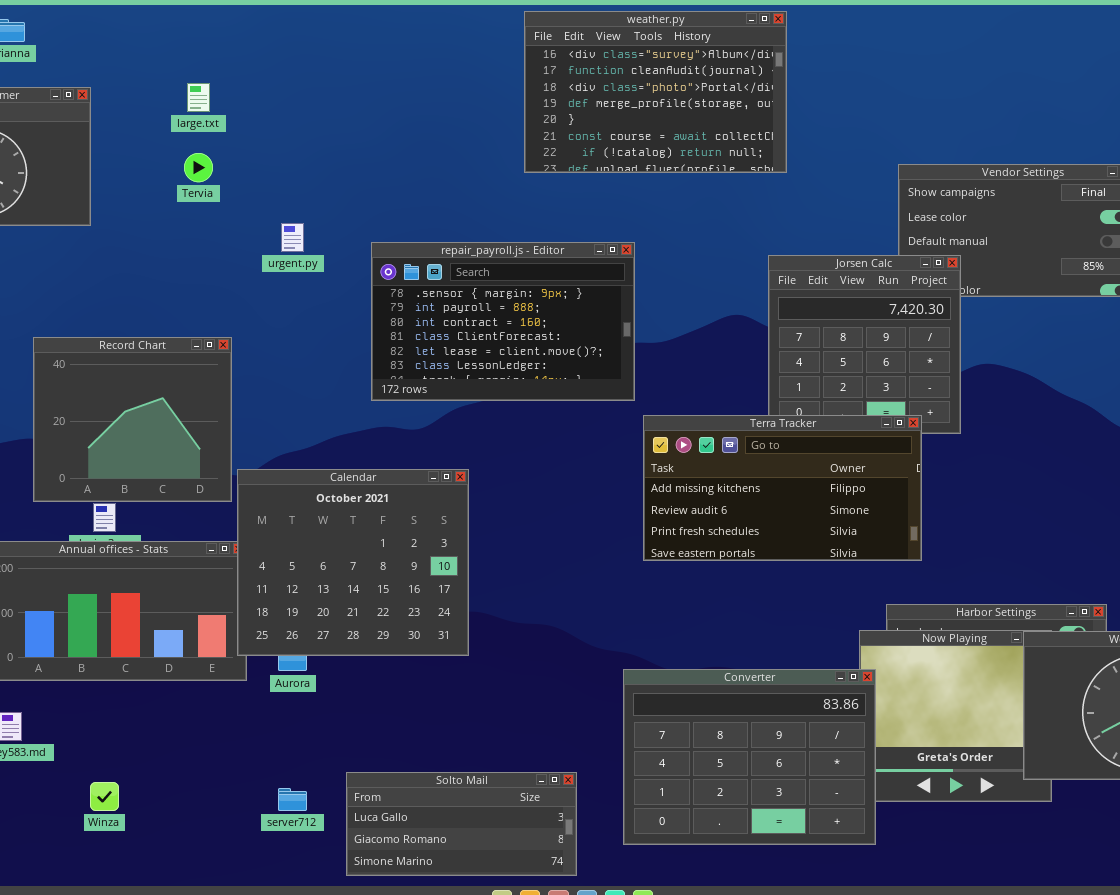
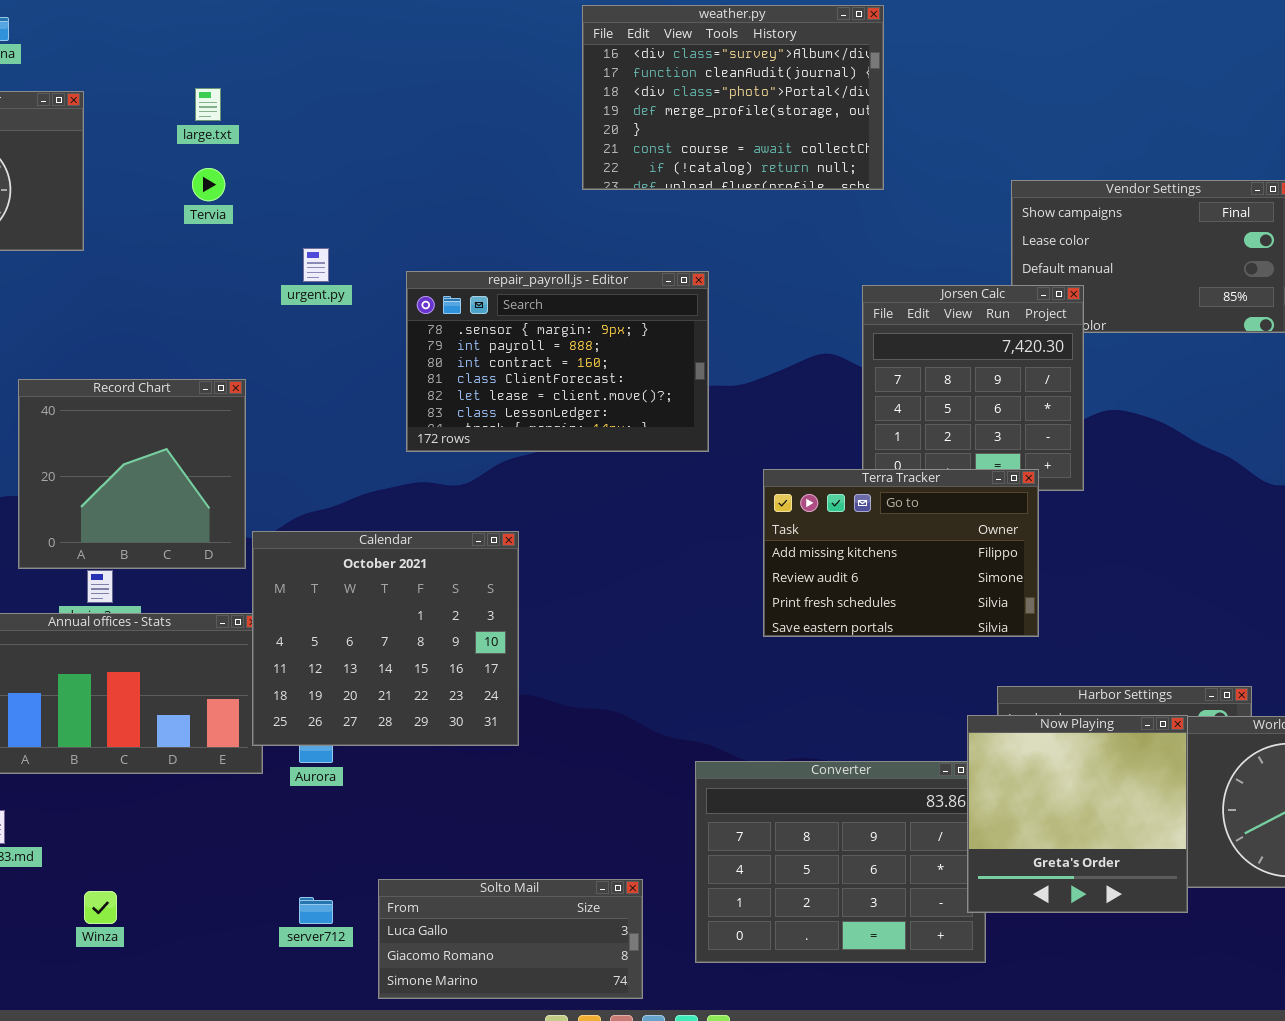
Terra Tracker: [643,415,922,561] -> [763,469,1039,637], resized
Now Playing: [859,630,1052,802] -> [967,715,1188,913], raised

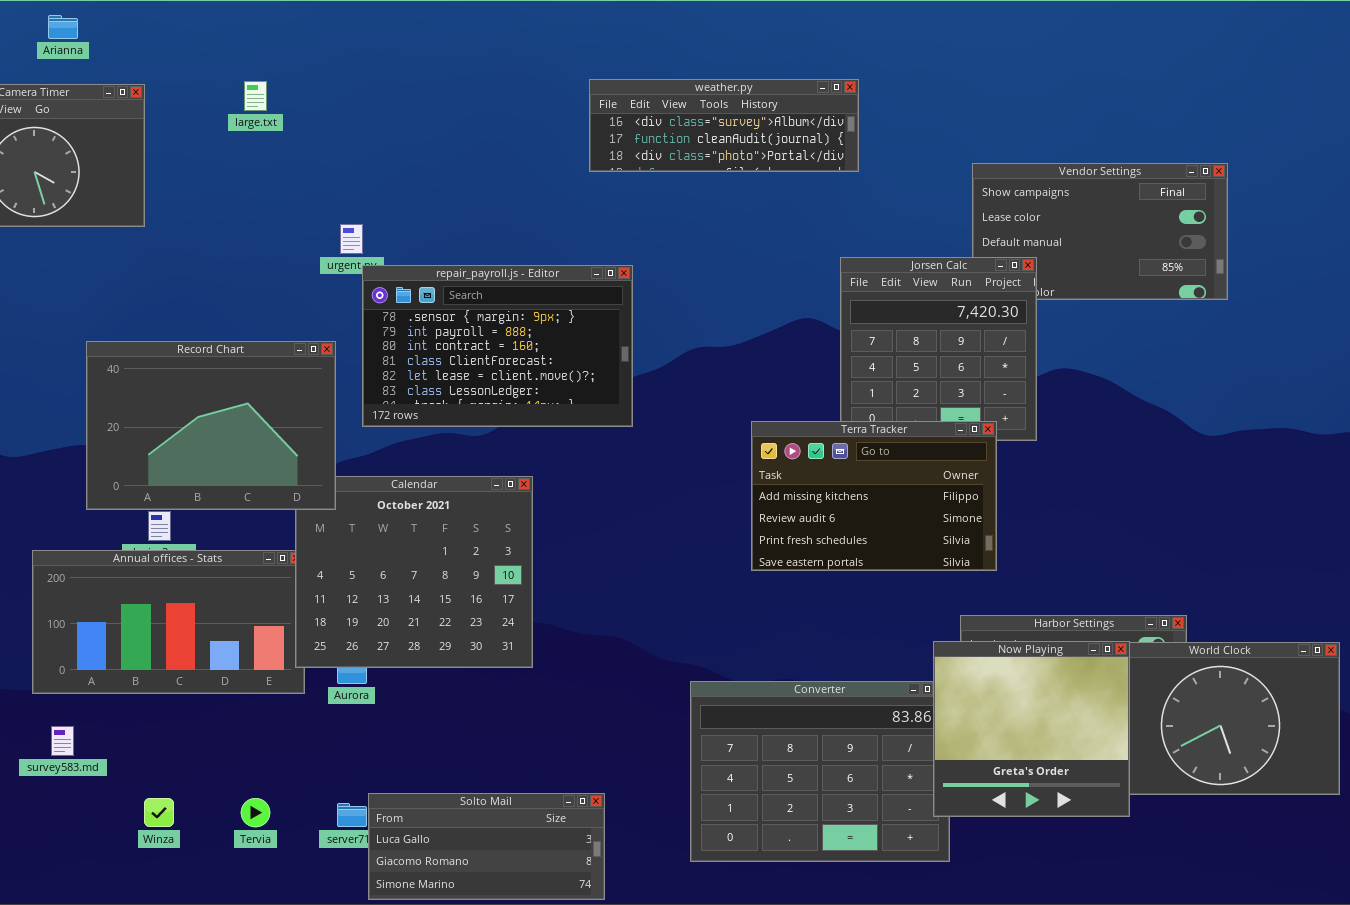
weather.py: [582,5,884,190] -> [589,79,859,172], resized
Tervia: [192,168,225,201] -> [241,798,270,827], moved
repair_payroll.js - Editor: [406,271,709,452] -> [362,265,633,427], moved
Record Chart: [18,379,246,569] -> [86,341,336,510], resized
Solto Mail: [378,879,643,999] -> [368,793,605,900], moved

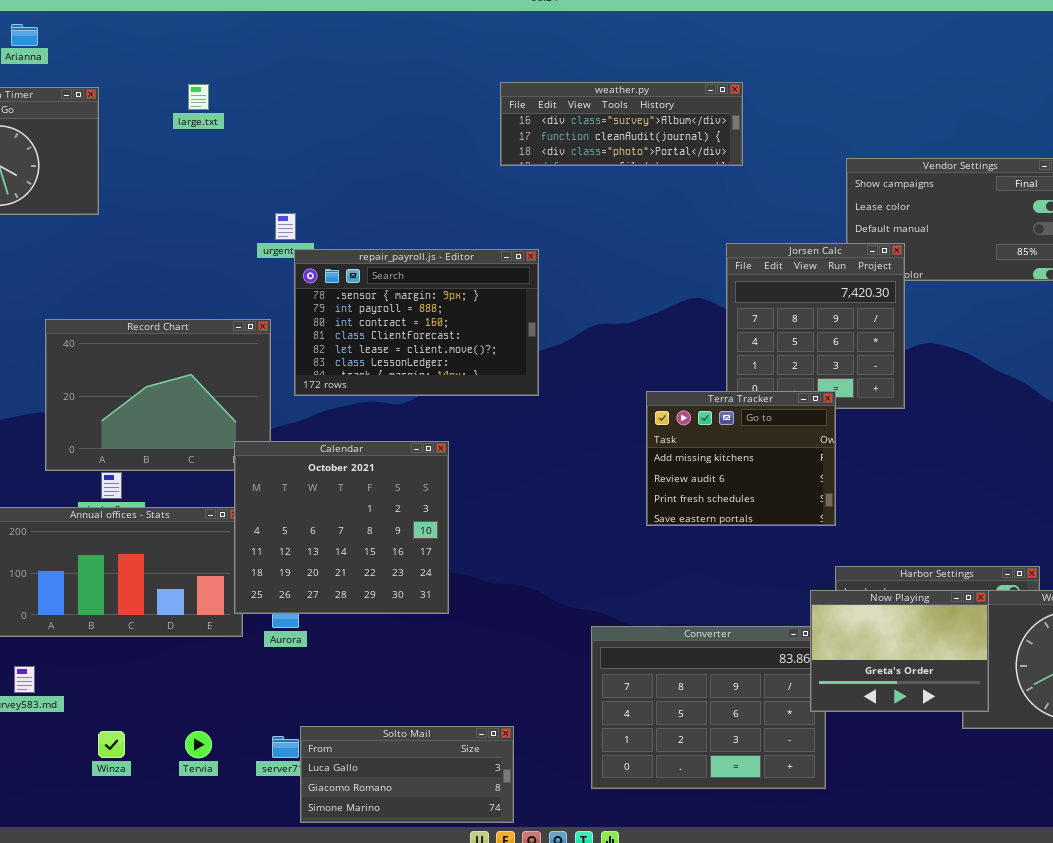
Terra Tracker: [751,421,997,571] -> [646,391,836,526], resized
Calendar: [295,476,533,668] -> [234,441,449,614], raised
Now Playing: [933,641,1130,817] -> [810,590,989,712], resized

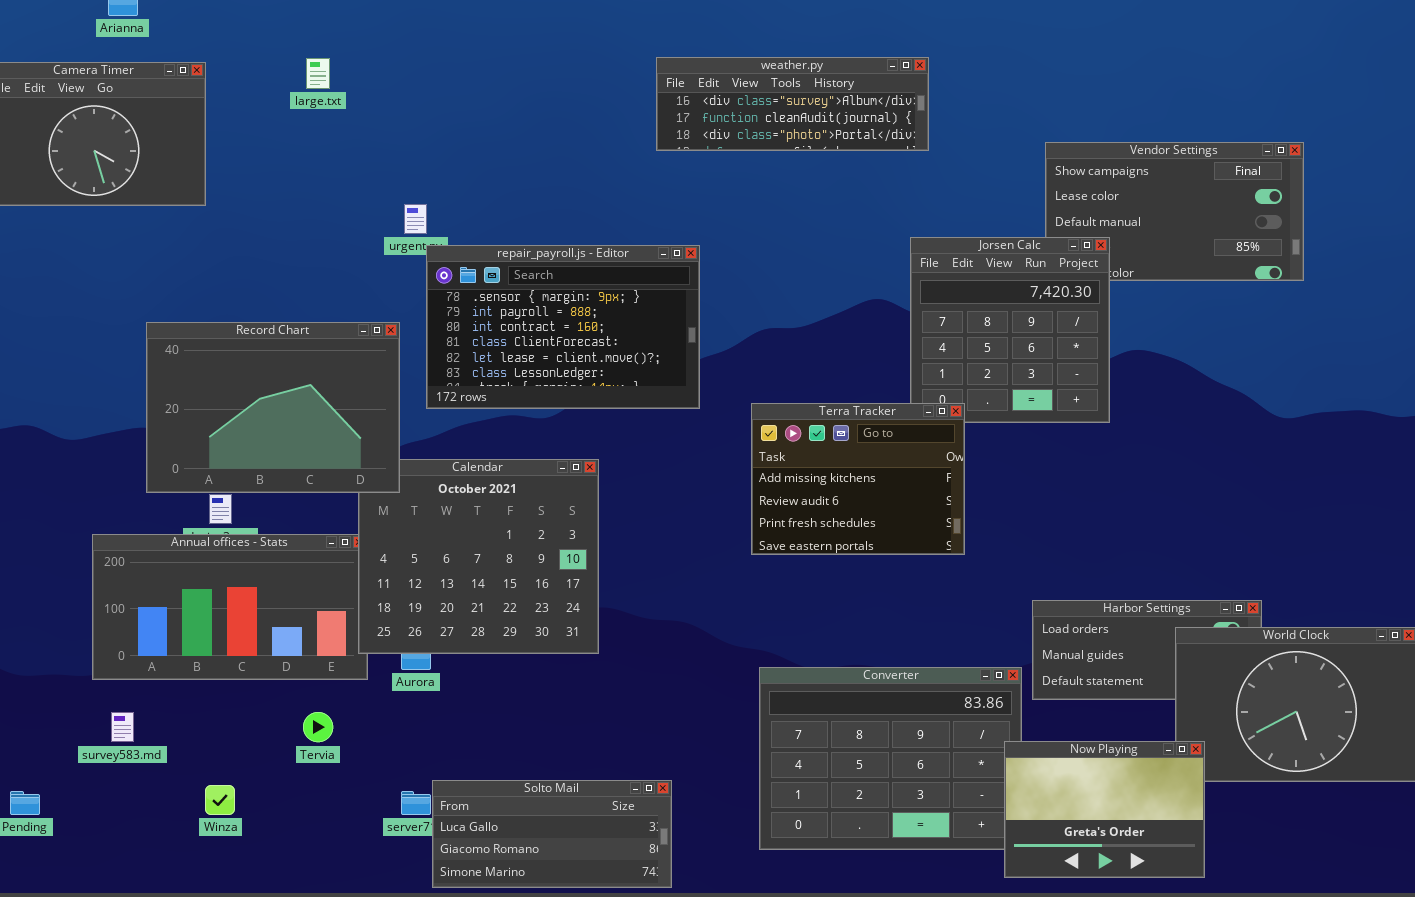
Record Chart: [45,319,271,471] -> [146,322,400,493], raised
Terra Tracker: [646,391,836,526] -> [751,403,965,555], moved
Now Playing: [810,590,989,712] -> [1004,741,1205,878], moved
Tervia: [185,731,212,758] -> [303,712,333,742], moved

